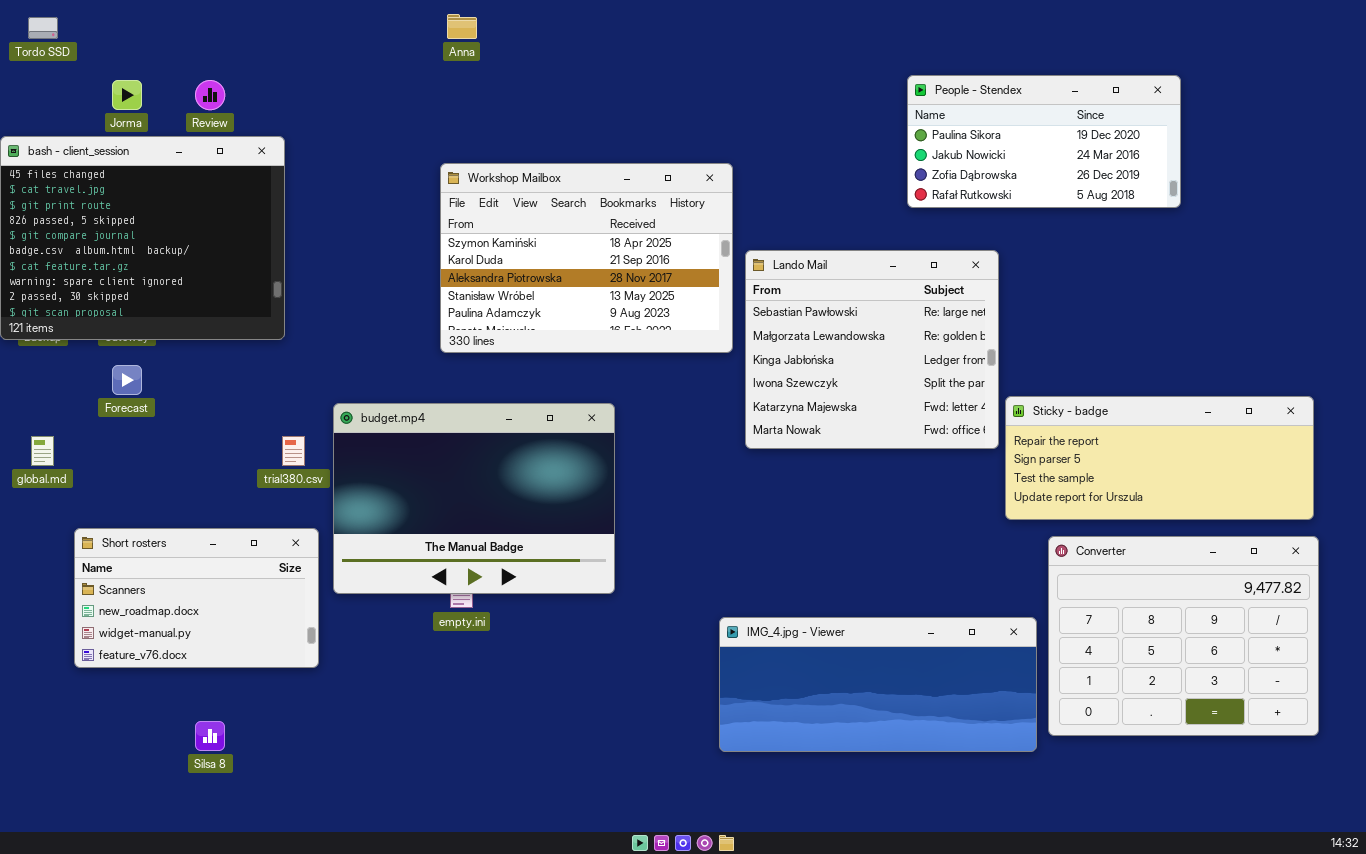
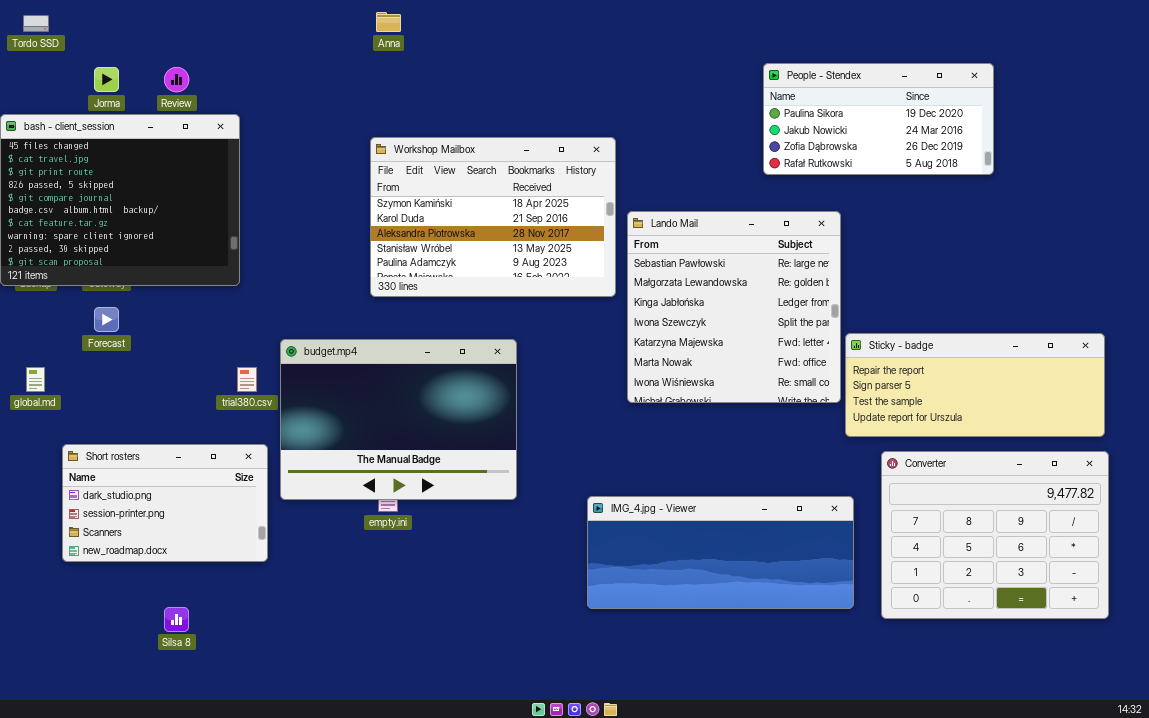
Lando Mail: [745,250,999,449] -> [627,211,841,403], resized
Short rosters: [74,528,319,668] -> [62,444,268,562], scrolled up 2 rows
IMG_4.jpg - Viewer: [719,617,1037,752] -> [587,496,854,609], moved

